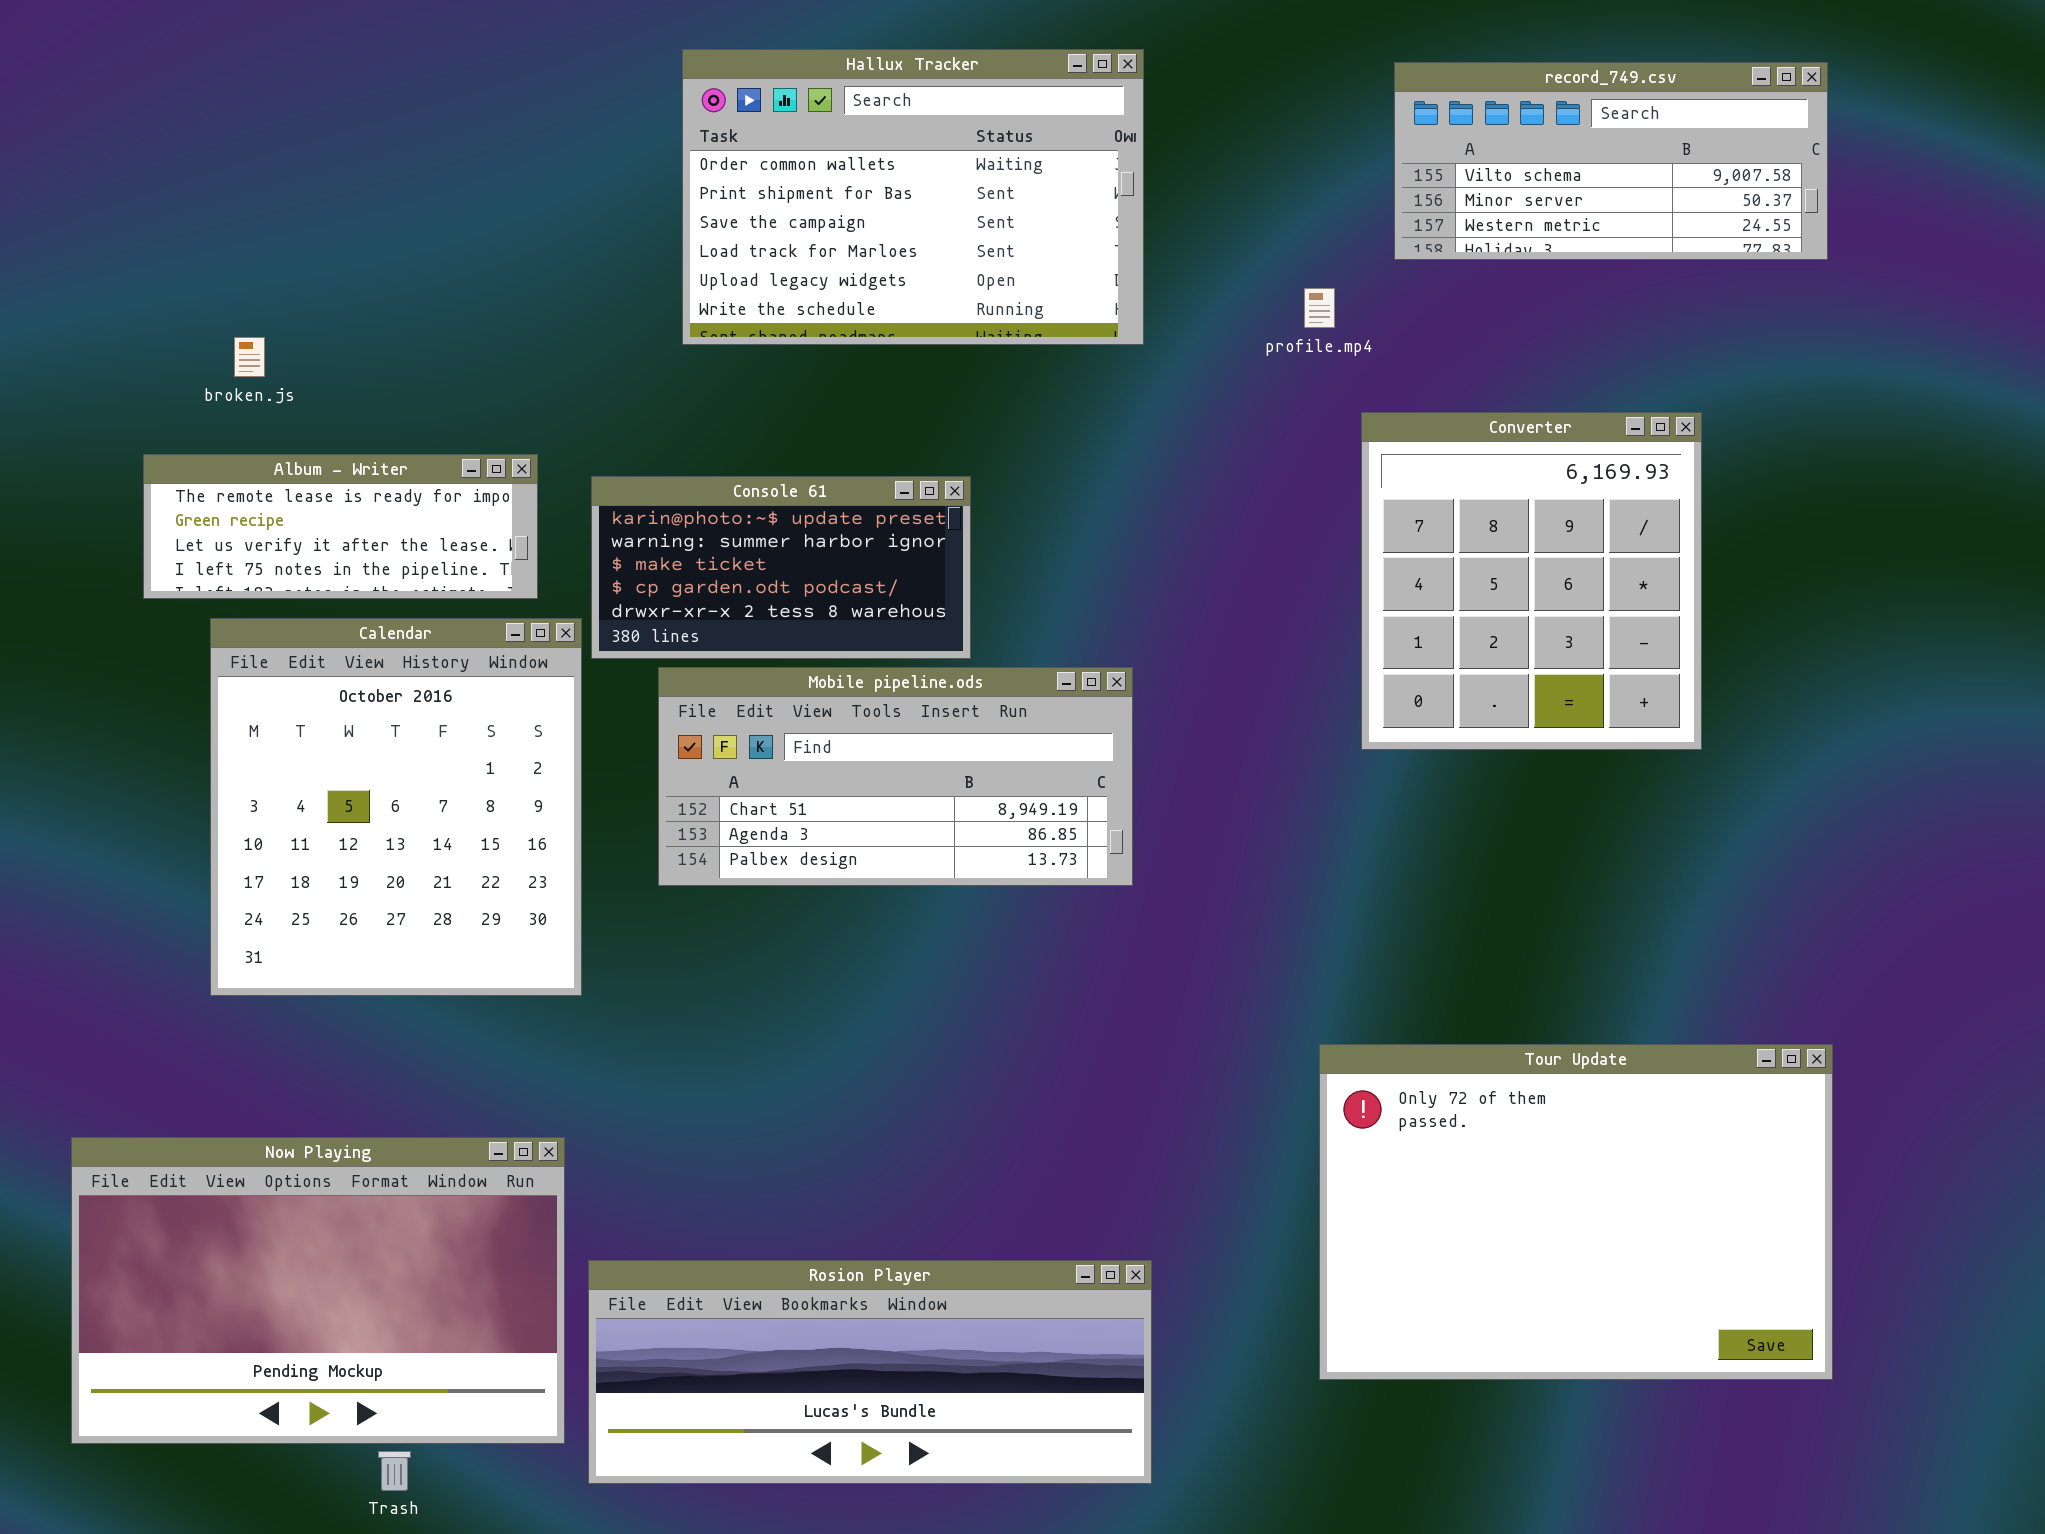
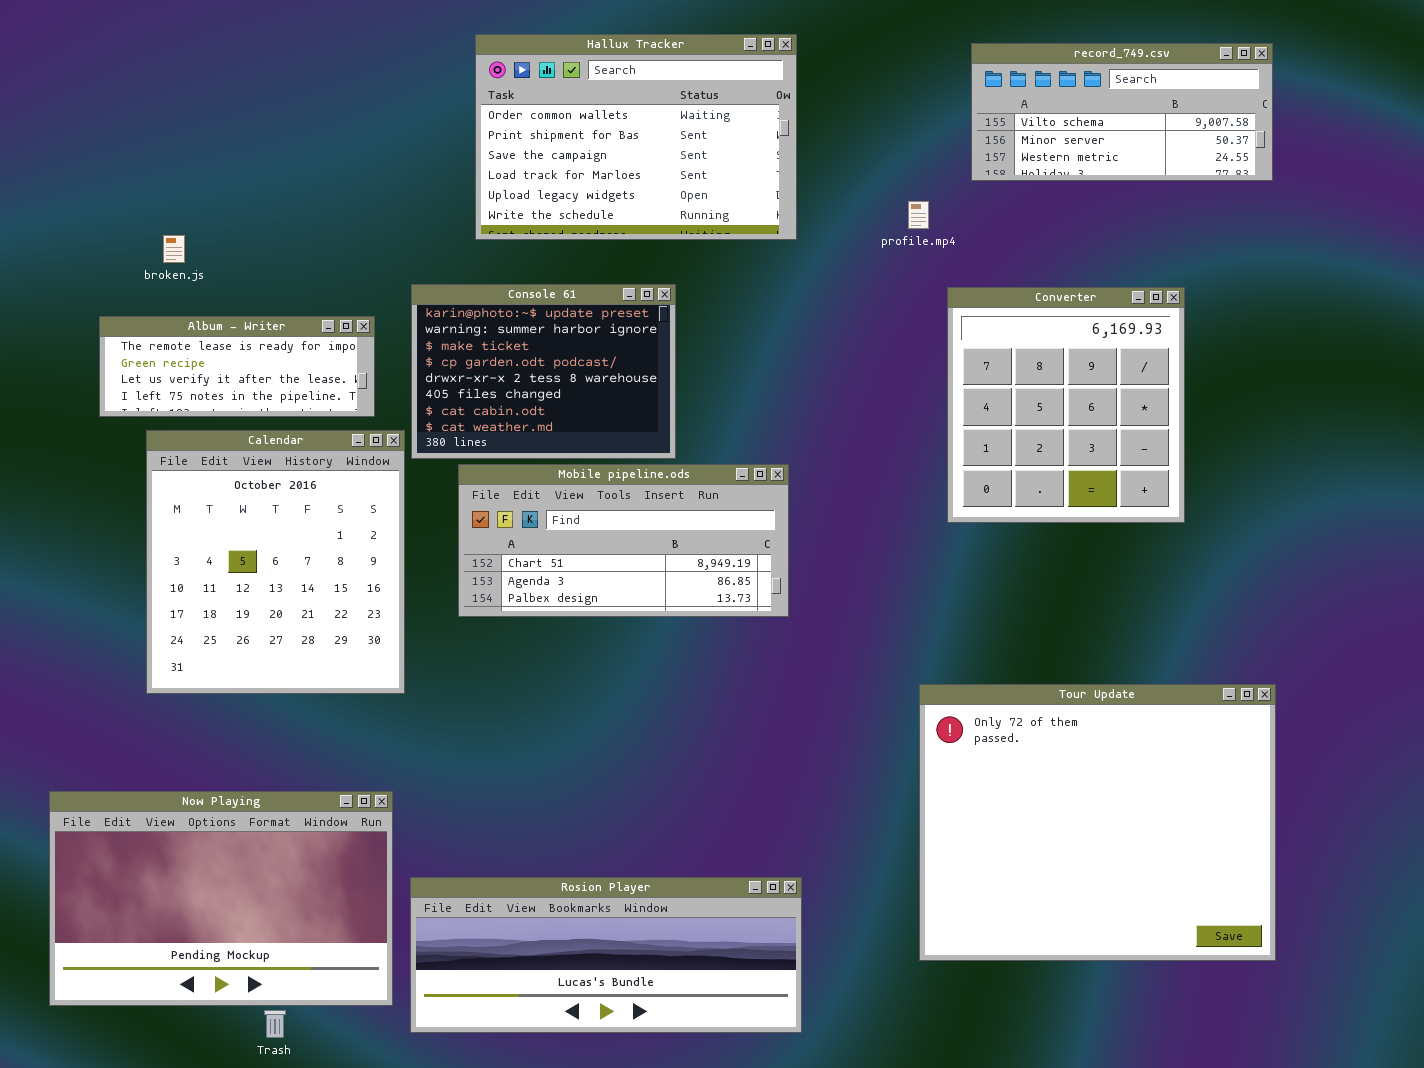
Console 61: [591,476,971,659] -> [411,284,676,459], resized
Tour Update: [1319,1044,1833,1380] -> [919,684,1276,961], resized

